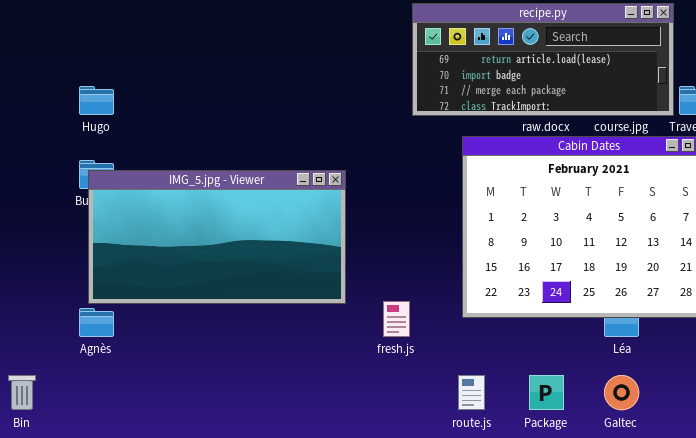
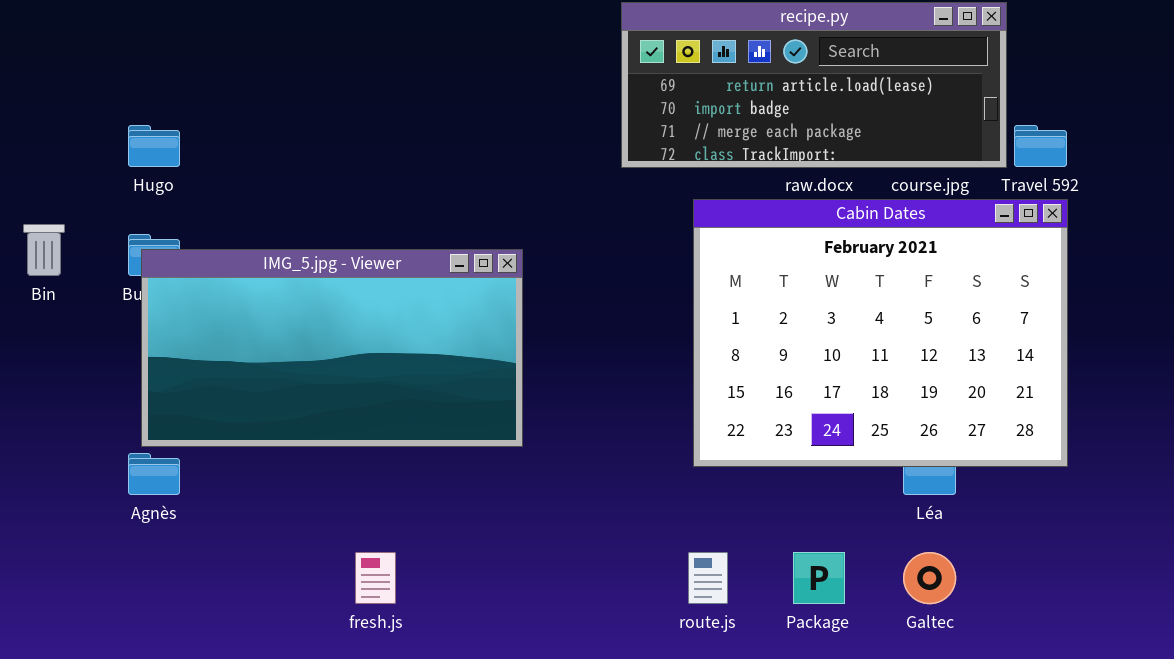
fresh.js: [383,301,410,337] -> [355,552,396,604], moved
Bin: [8,375,36,410] -> [23,224,65,276], moved

